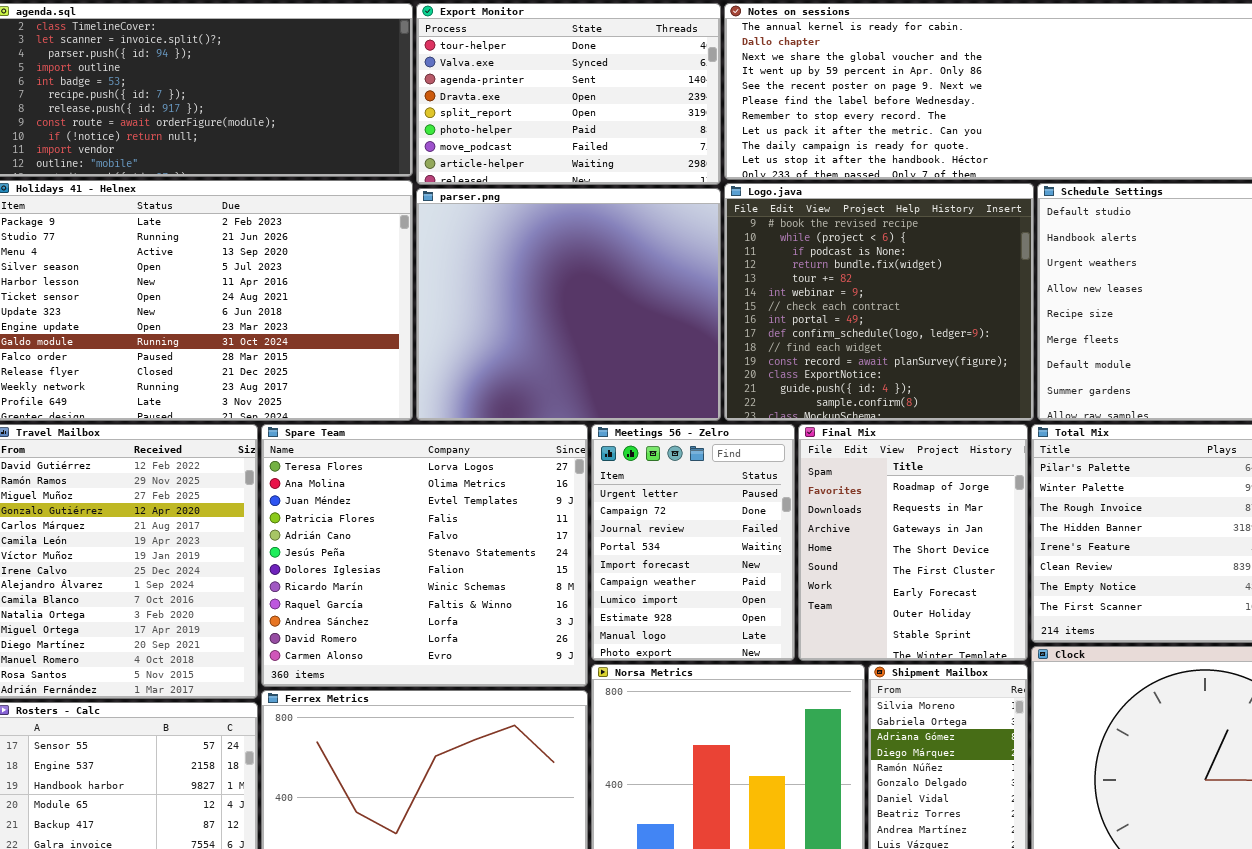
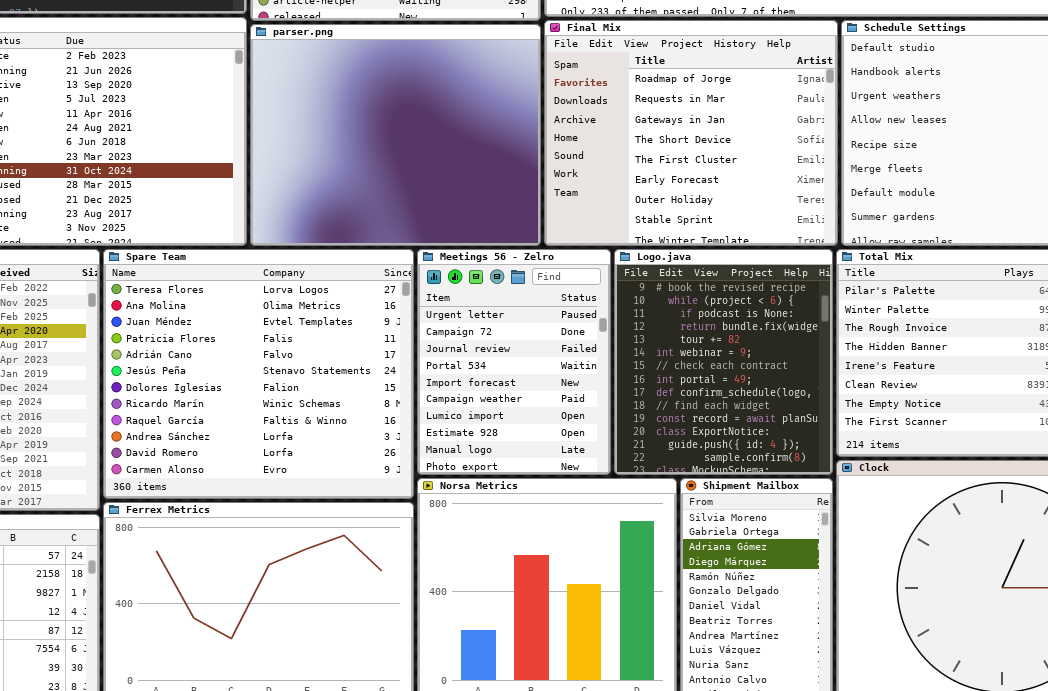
Logo.java: [724,183,1034,421] -> [614,249,833,475], moved, resized
Final Mix: [798,424,1028,661] -> [544,20,838,246], moved, resized

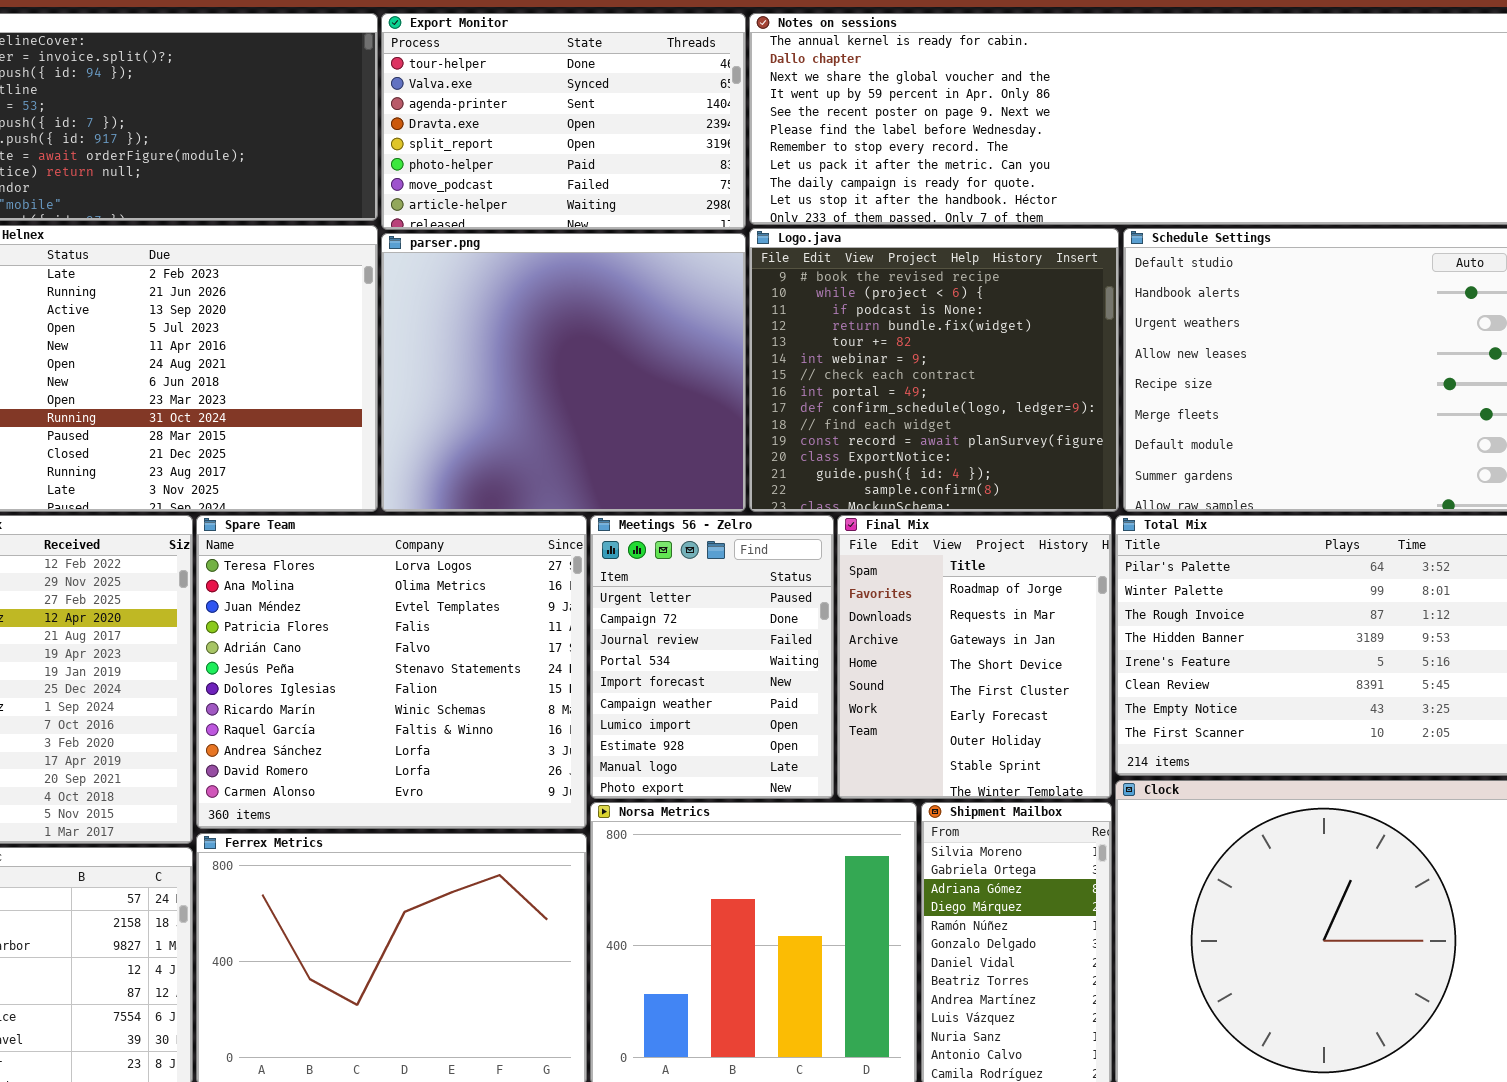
Final Mix: [544,20,838,246] -> [837,515,1112,799], moved, resized
Logo.java: [614,249,833,475] -> [749,228,1119,512], moved, resized

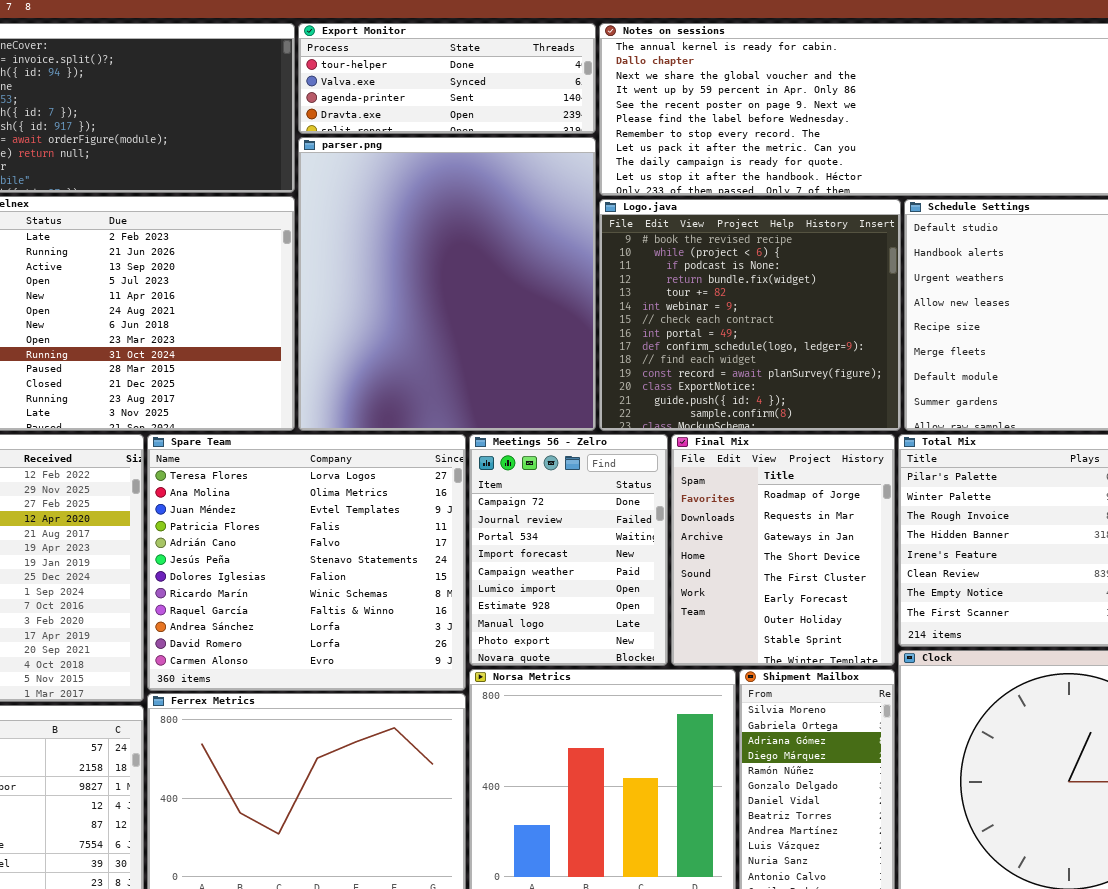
Export Monitor: [381,13,746,230] -> [298,23,596,134], resized
parser.png: [381,233,746,512] -> [298,137,596,431], resized
Meetings 56 - Zelro: [590,515,834,799] -> [469,434,668,666], scrolled down 1 row

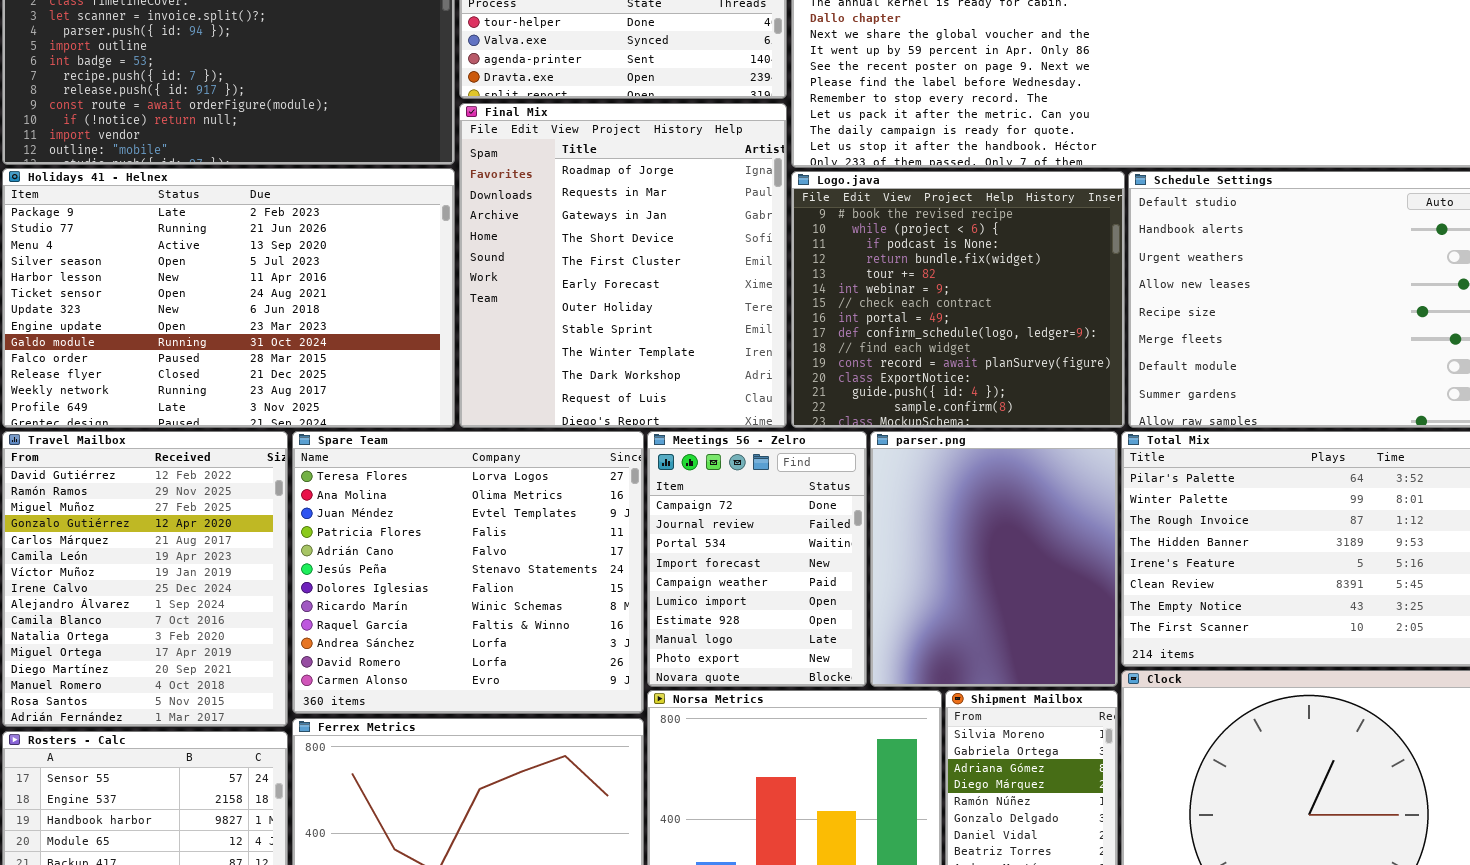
parser.png: [298,137,596,431] -> [870,431,1118,687], moved, resized
Final Mix: [671,434,895,666] -> [459,103,787,428], moved, resized

